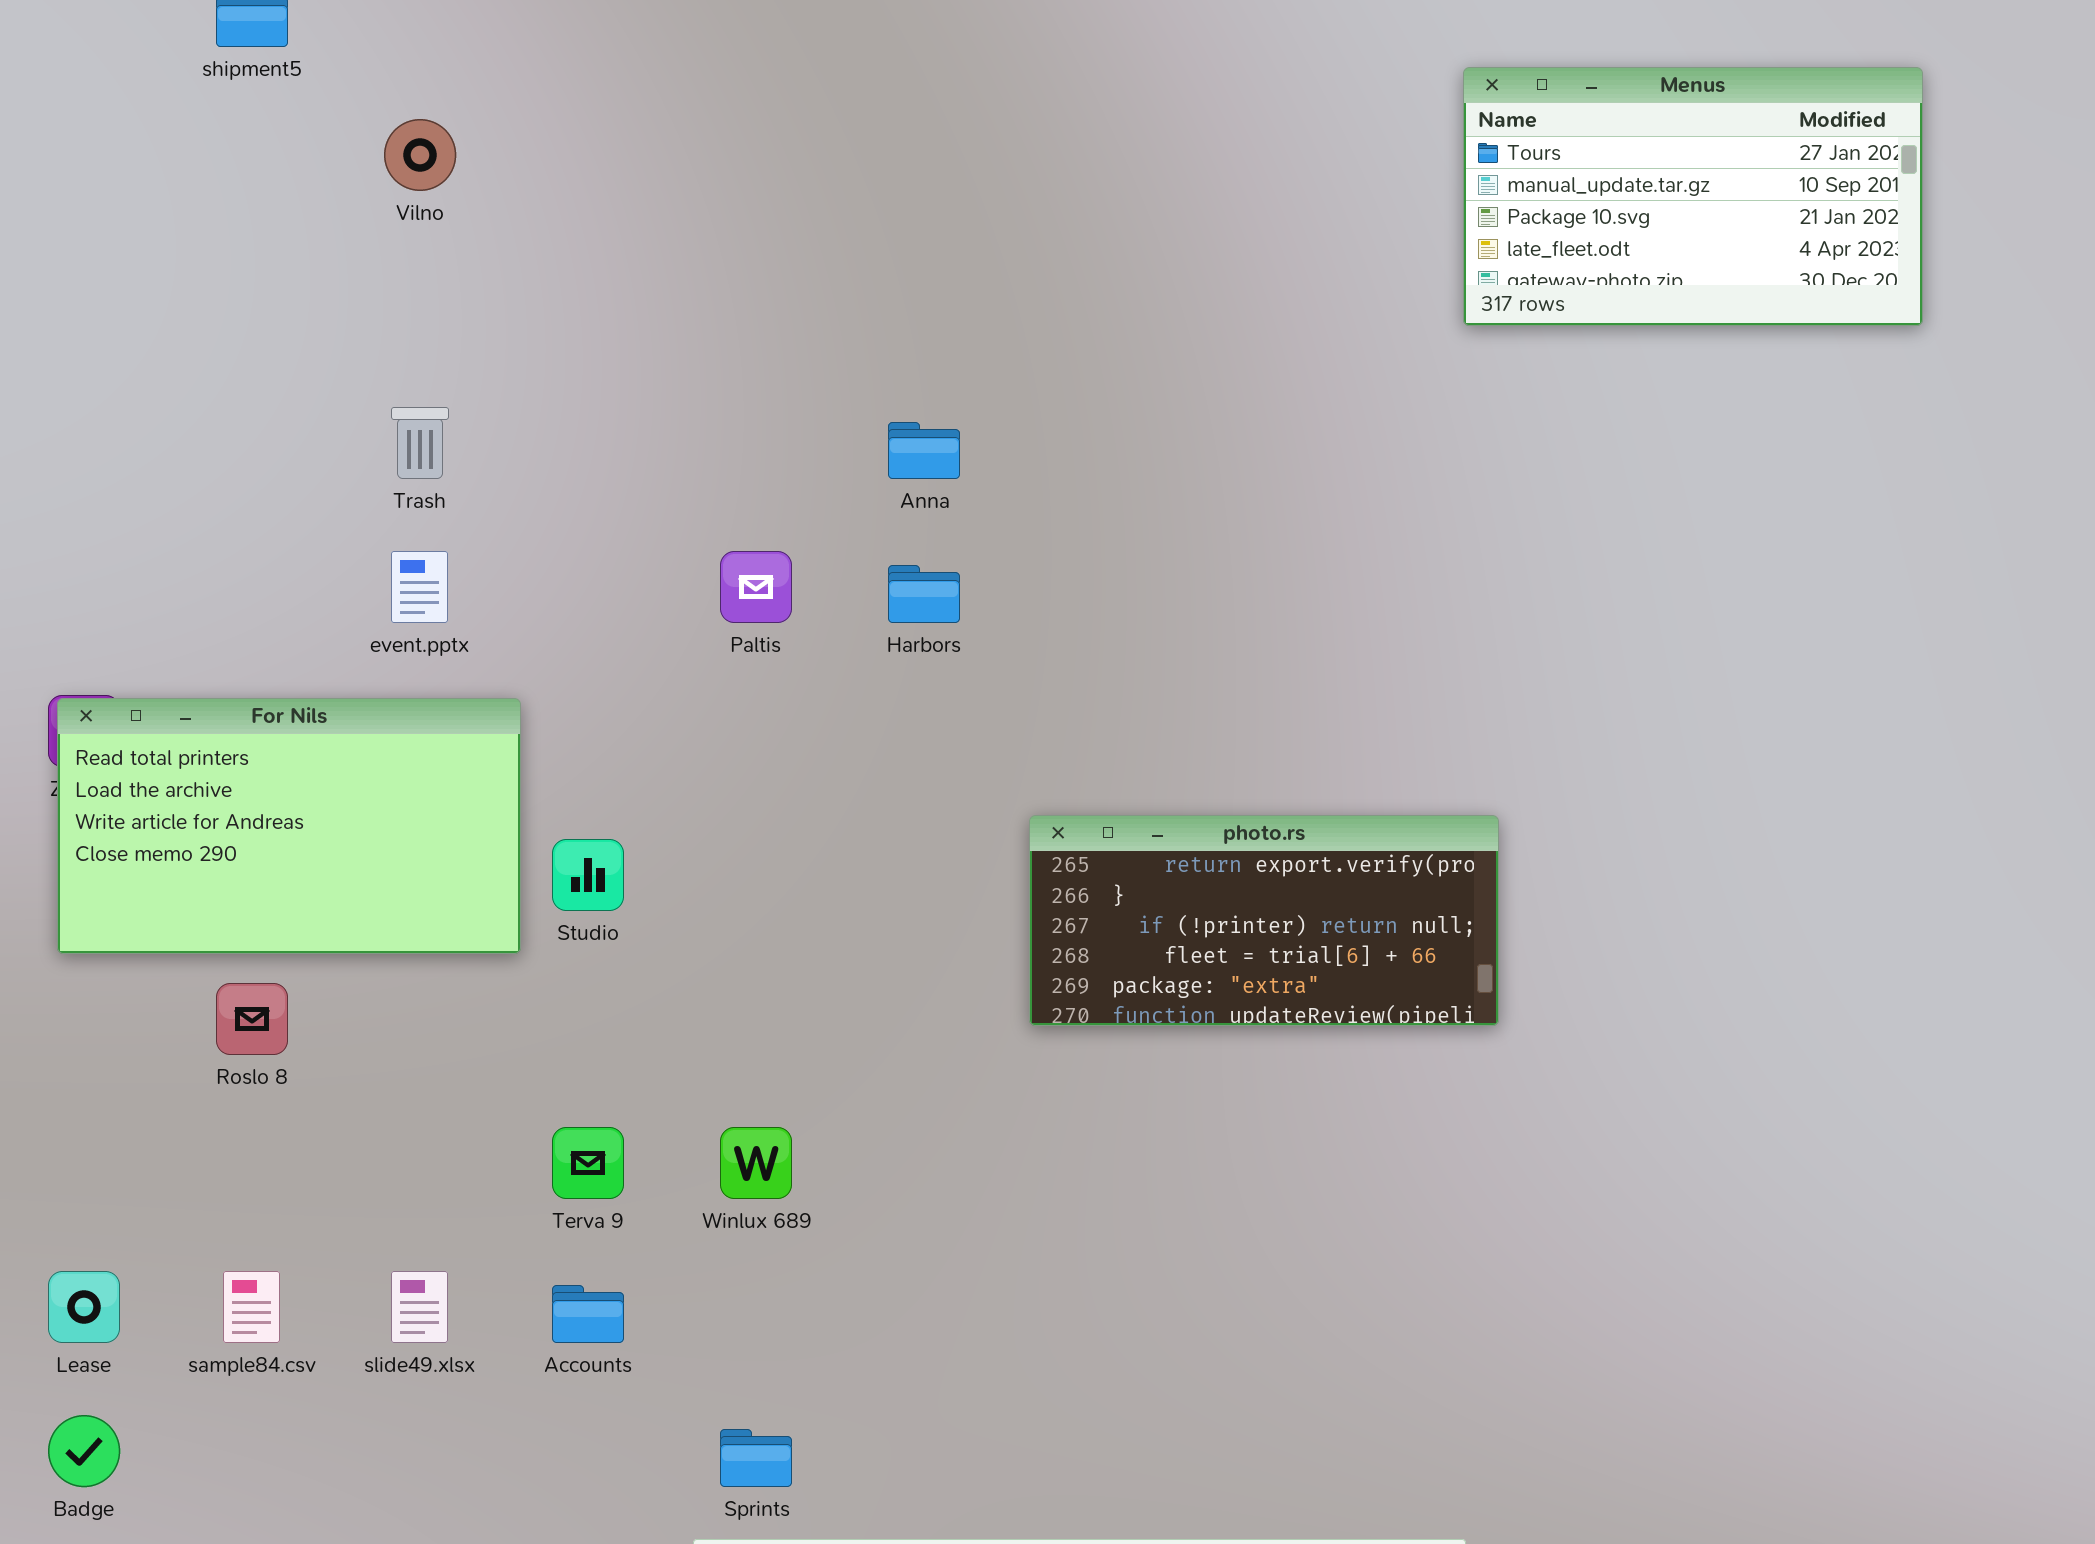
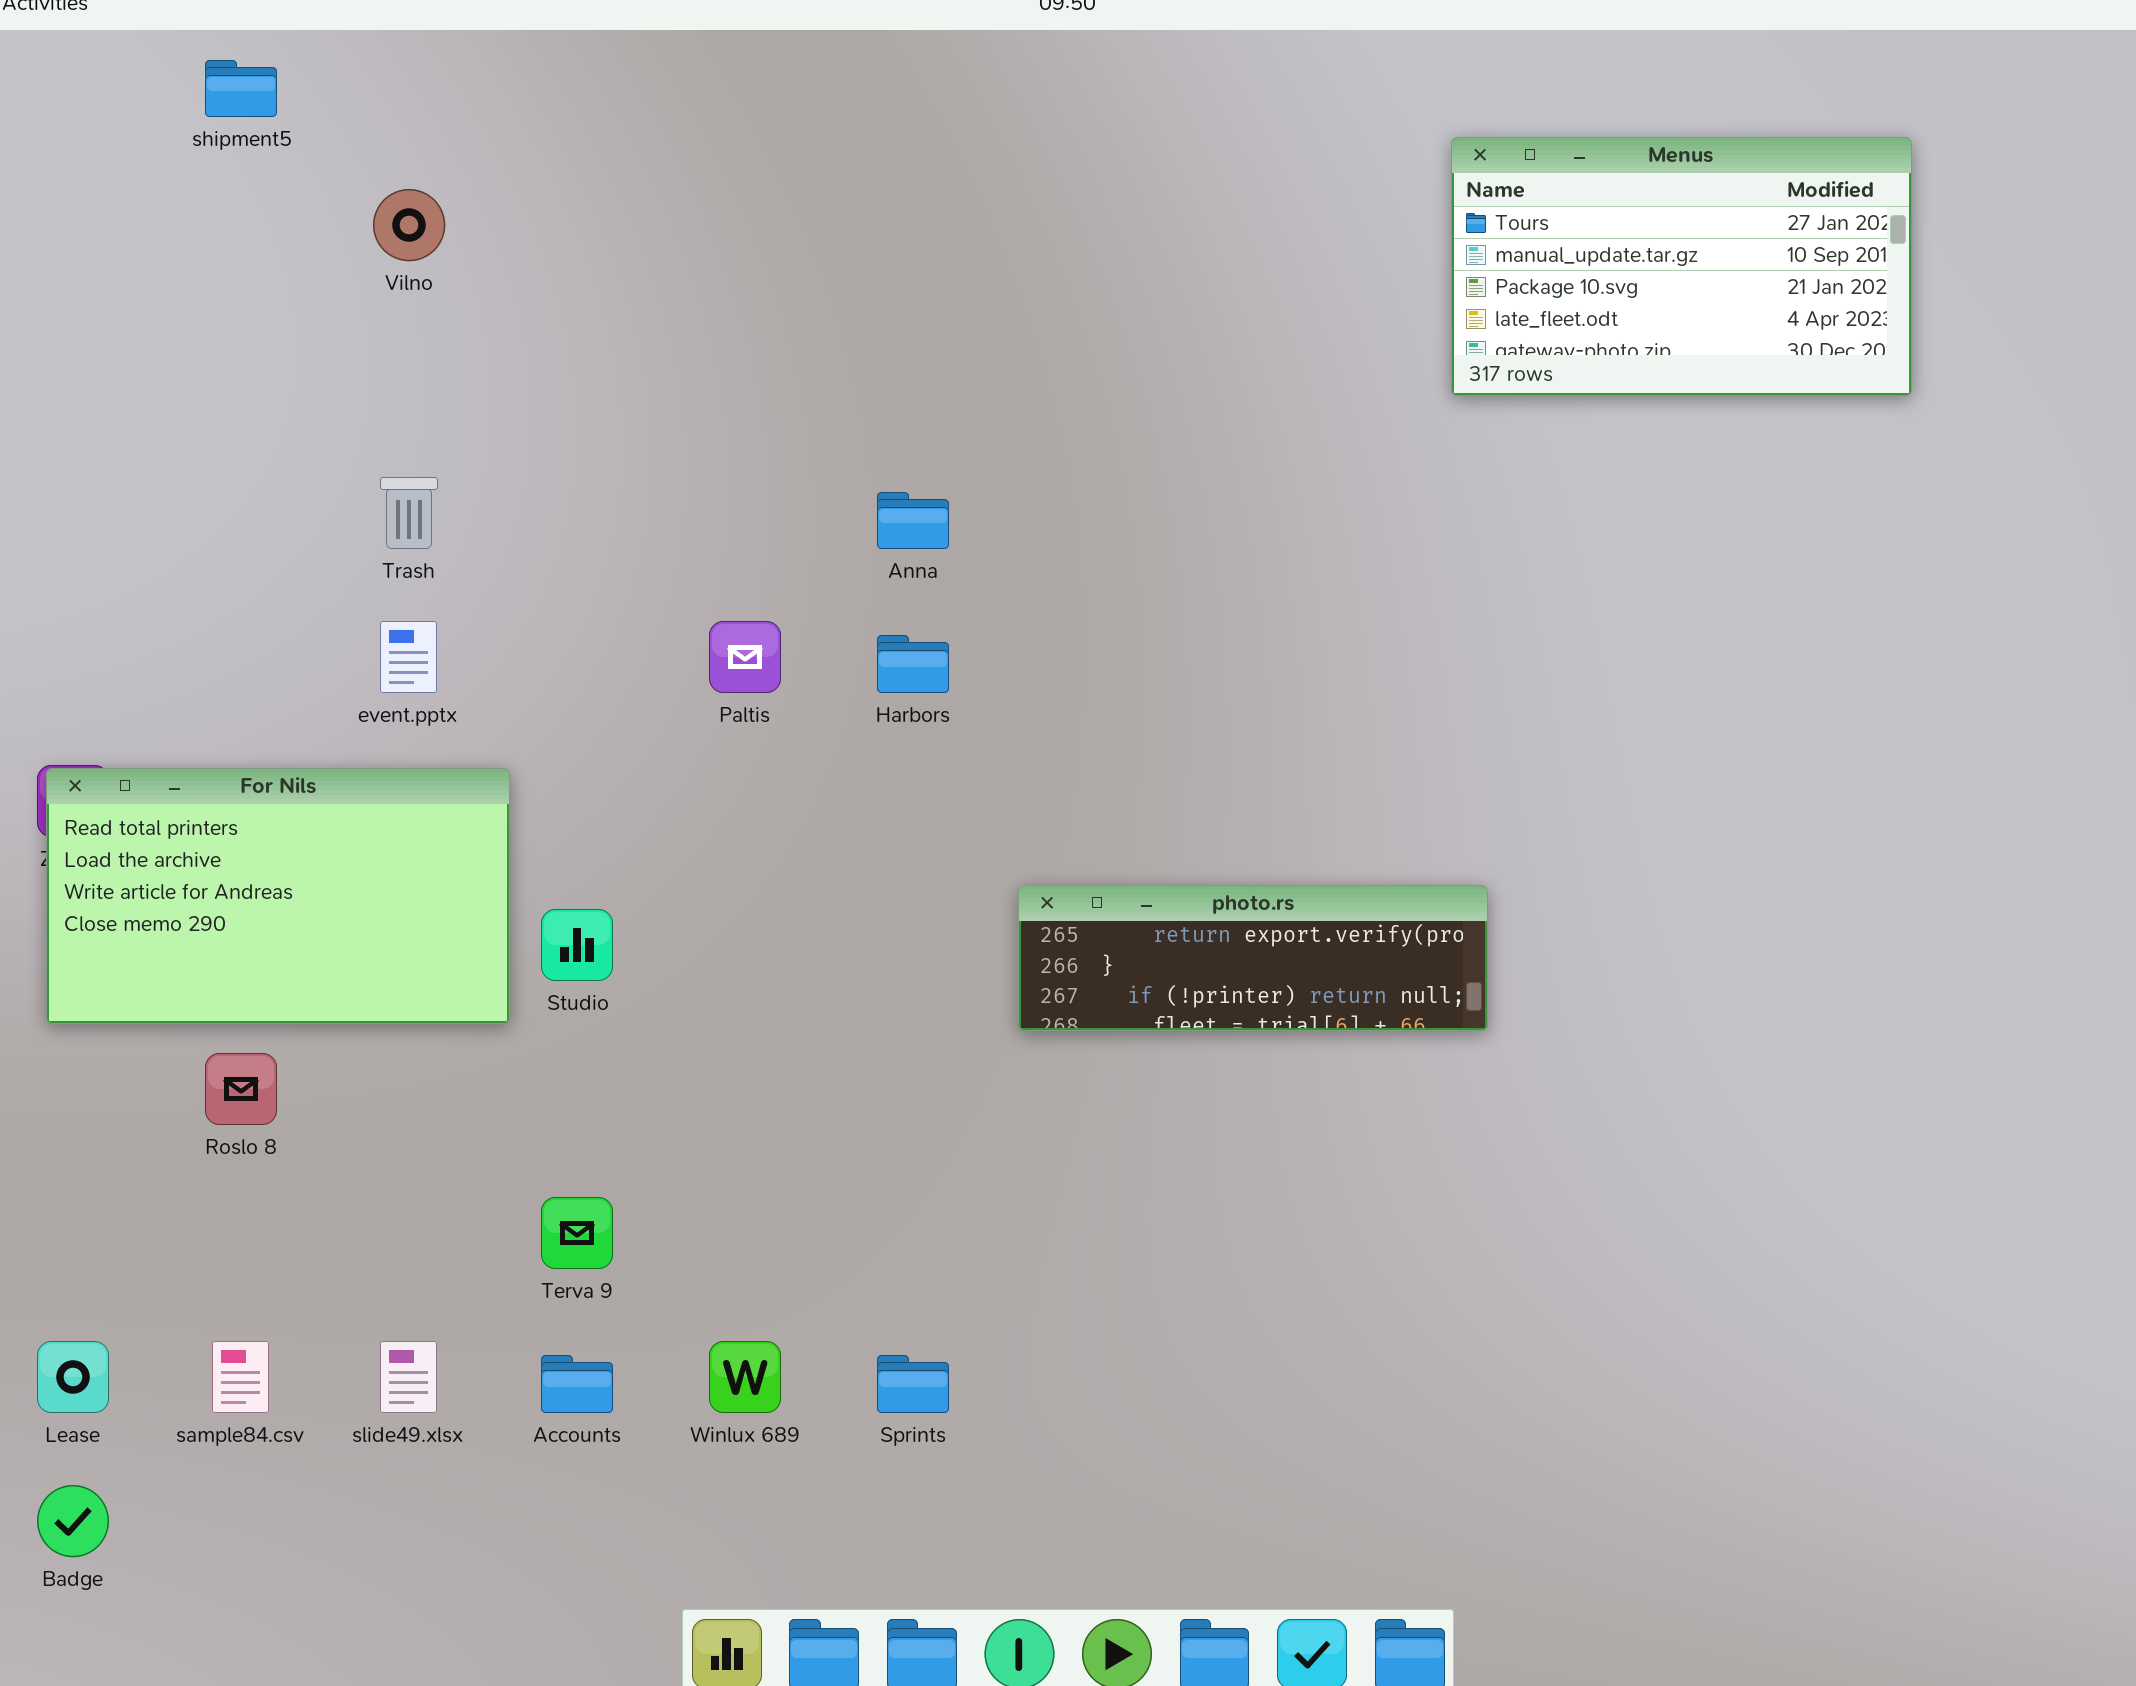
photo.rs: [1029,815,1499,1026] -> [1018,885,1488,1031], resized
Winlux 689: [720,1127,792,1199] -> [709,1341,781,1413], moved
Sprints: [720,1429,792,1487] -> [877,1355,949,1413], moved

